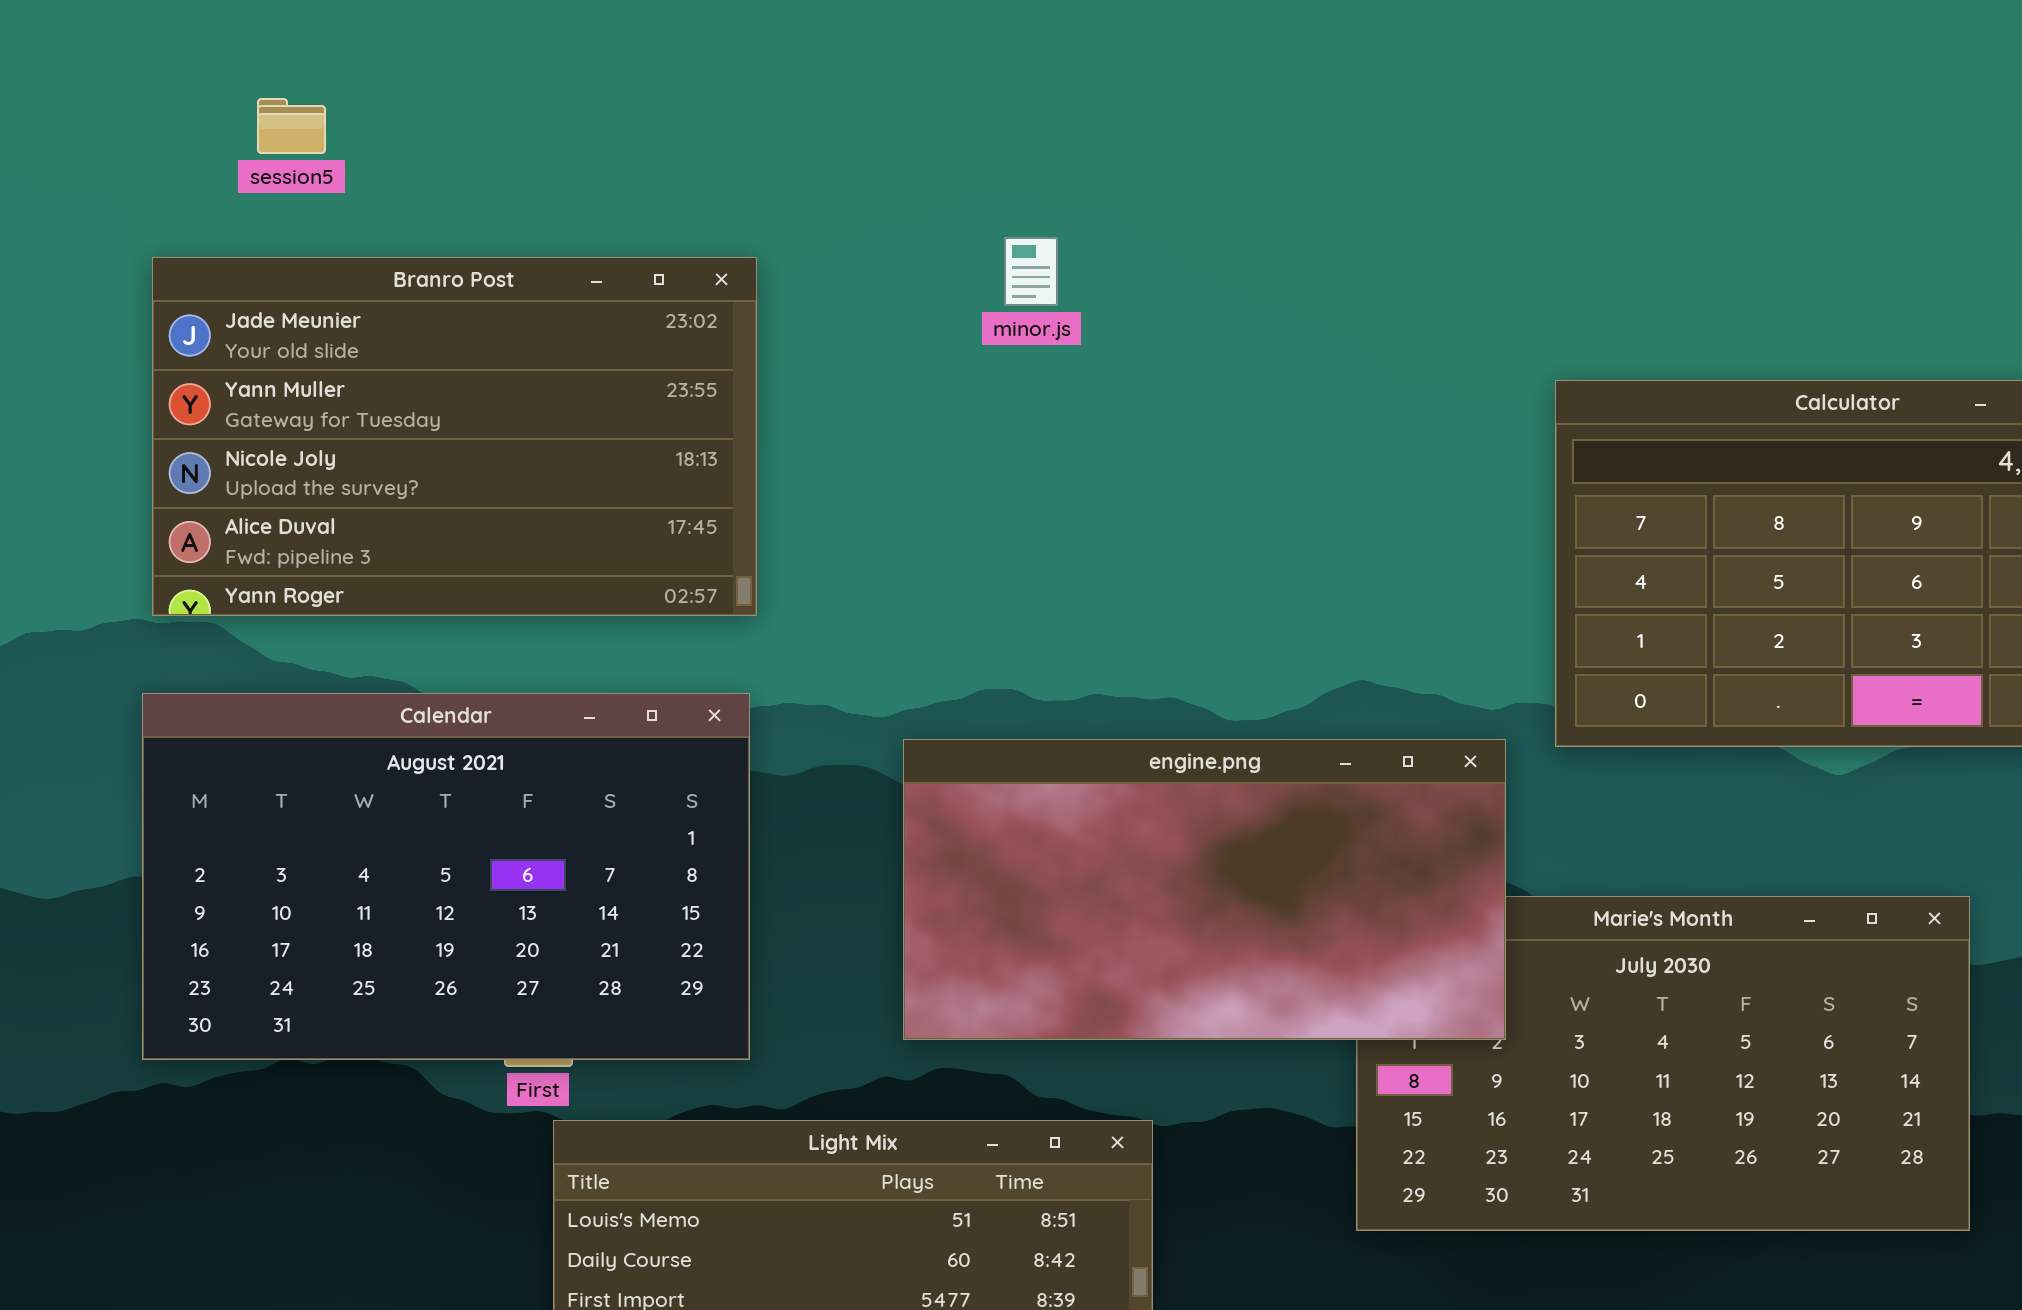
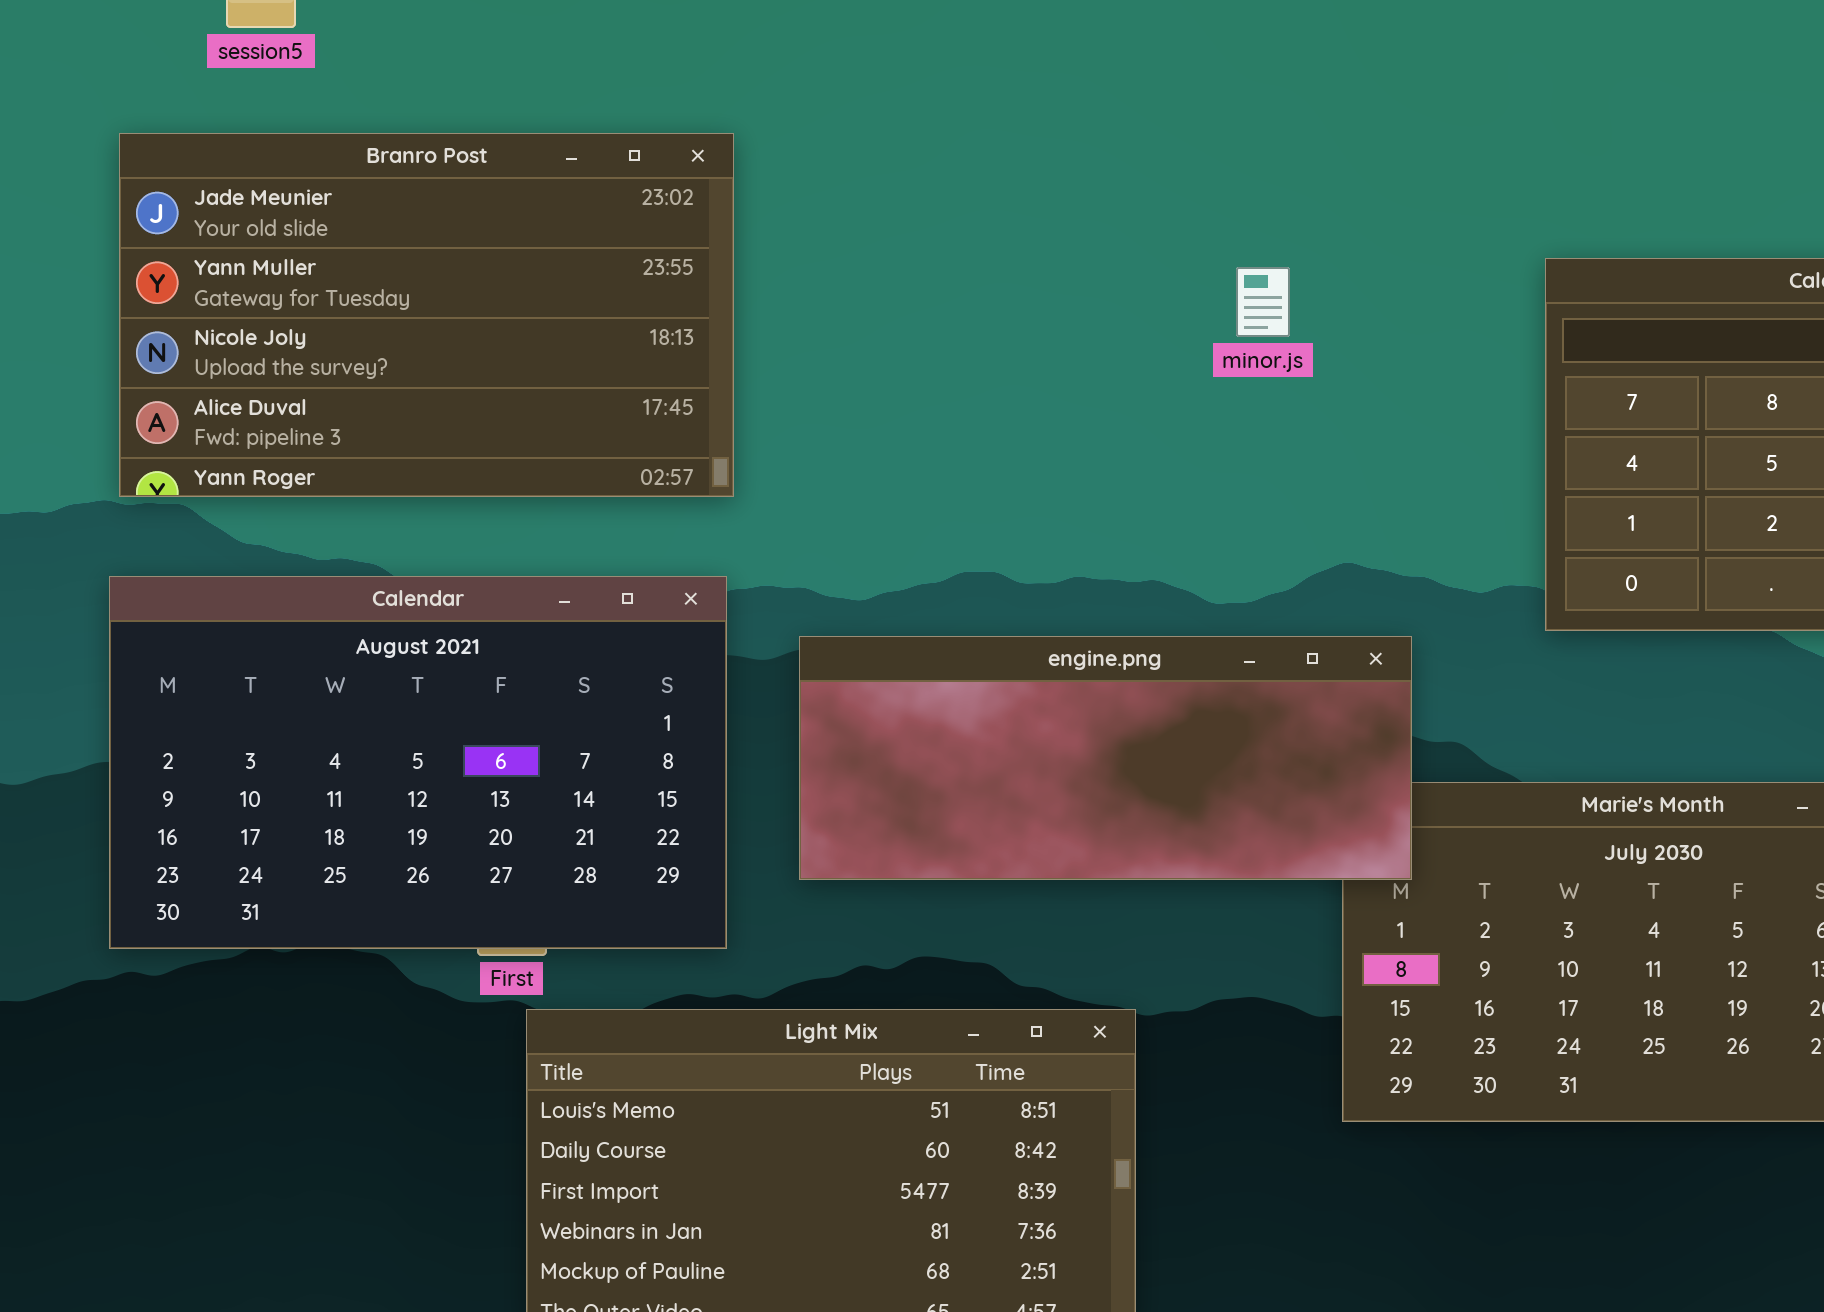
minor.js: [1004,237,1058,306] -> [1236,267,1290,337], moved
engine.png: [903,739,1506,1040] -> [799,636,1412,880], moved, resized

